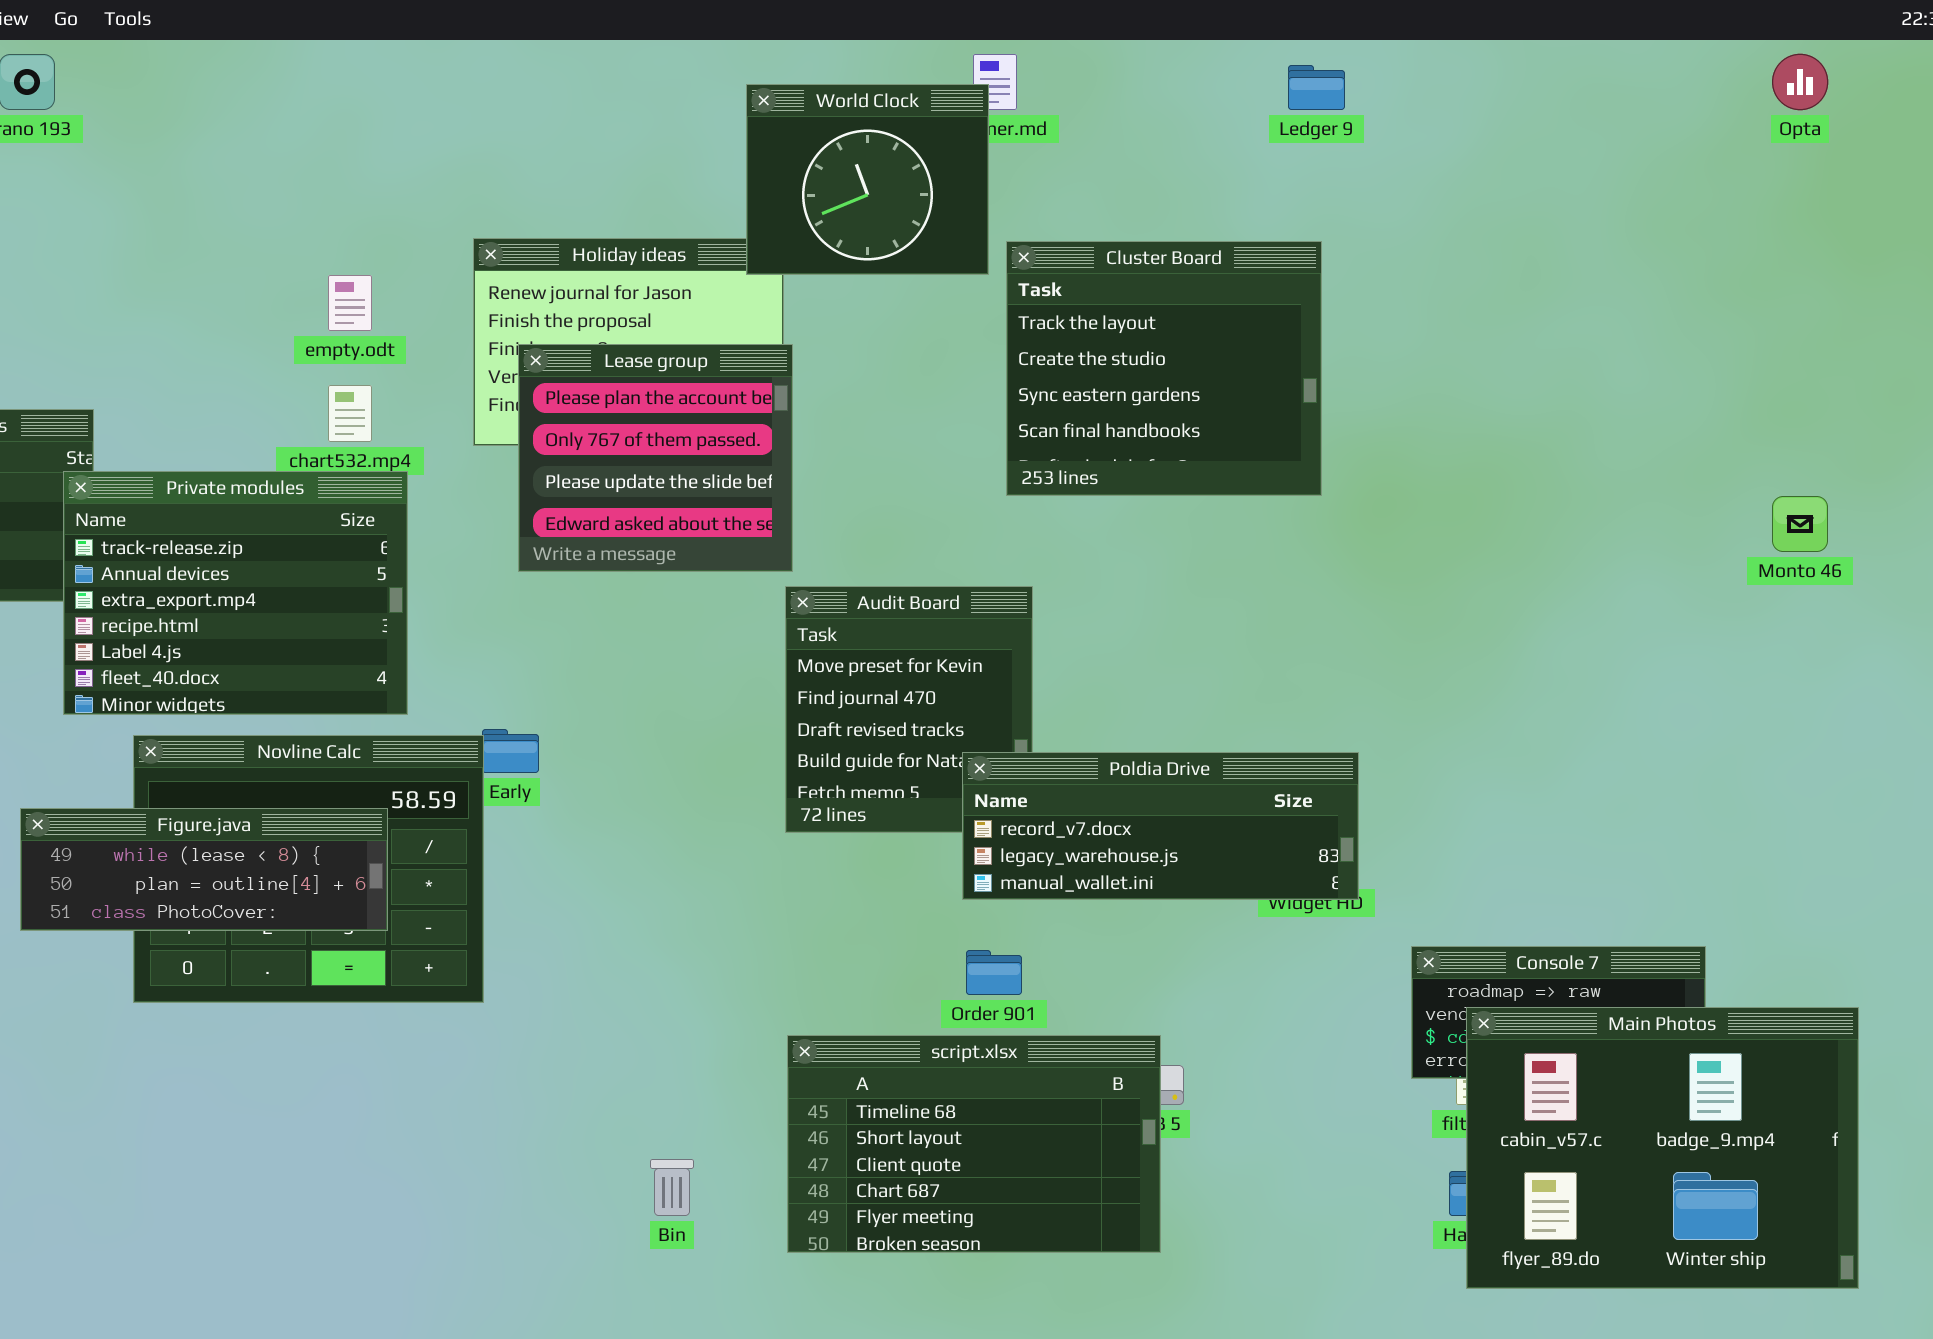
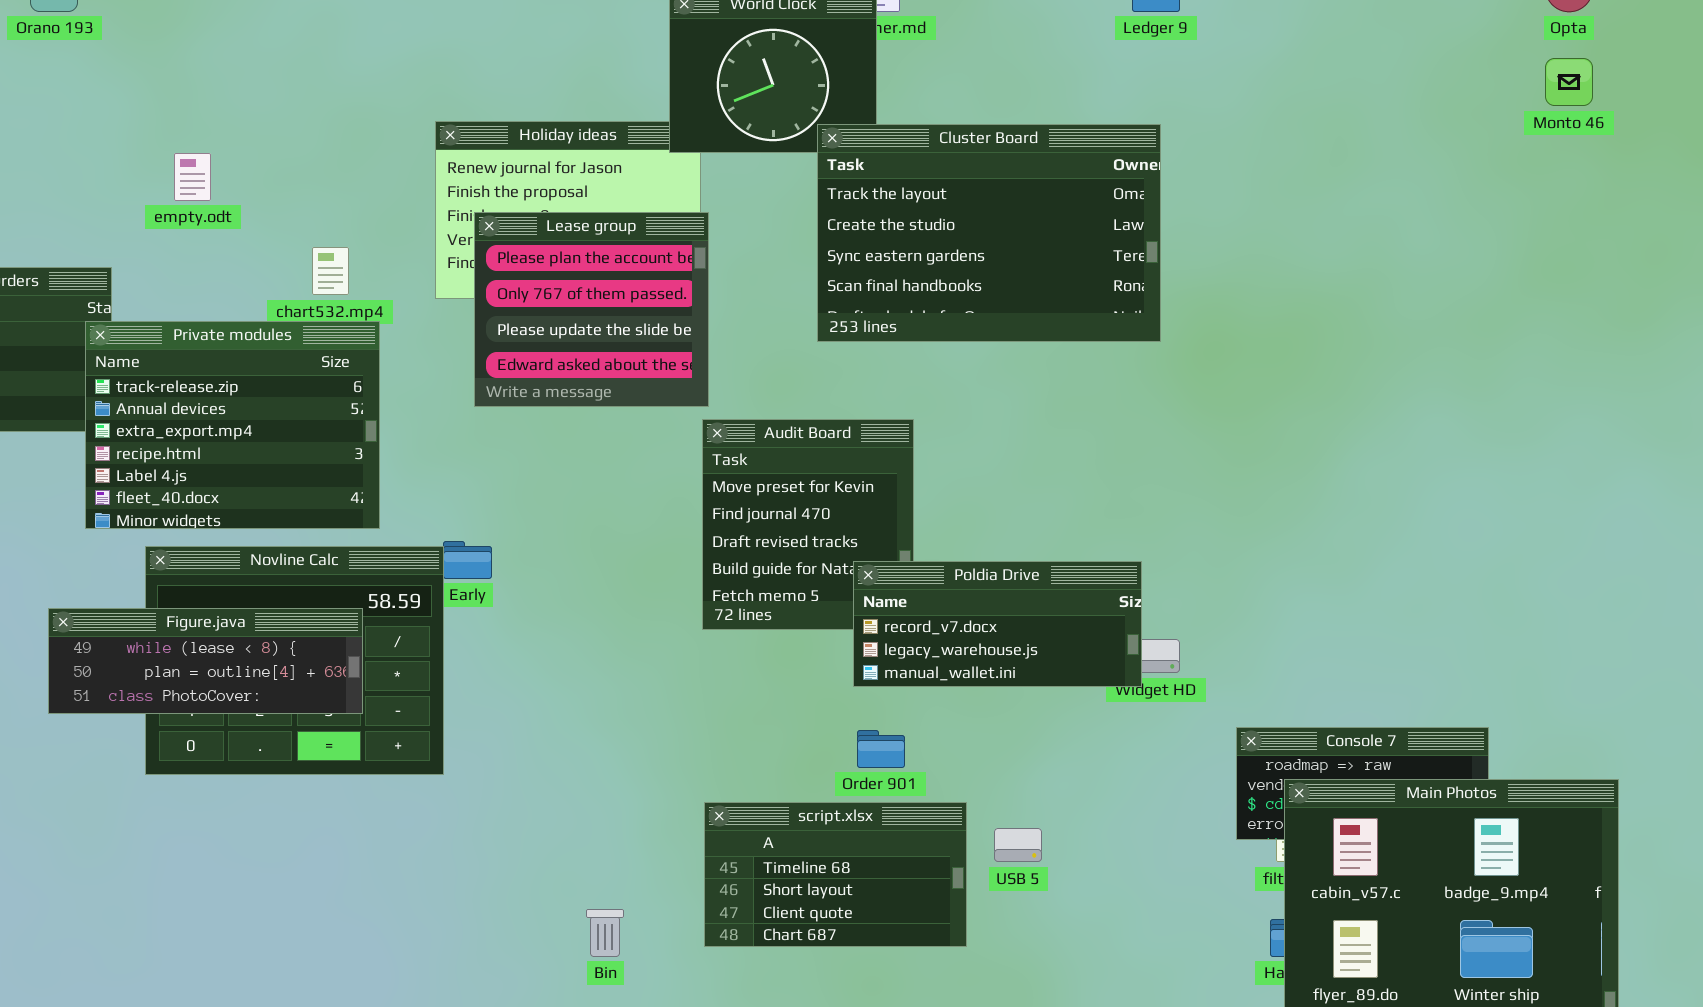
Cluster Board: [1006,241,1322,496] -> [817,124,1161,342], resized
empty.odt: [328,275,372,331] -> [174,153,211,201], moved
Monto 46: [1772,496,1828,552] -> [1545,58,1593,106], moved
Poldia Drive: [962,752,1359,900] -> [853,561,1142,687], resized
script.xlsx: [787,1035,1161,1253] -> [704,802,967,947], resized

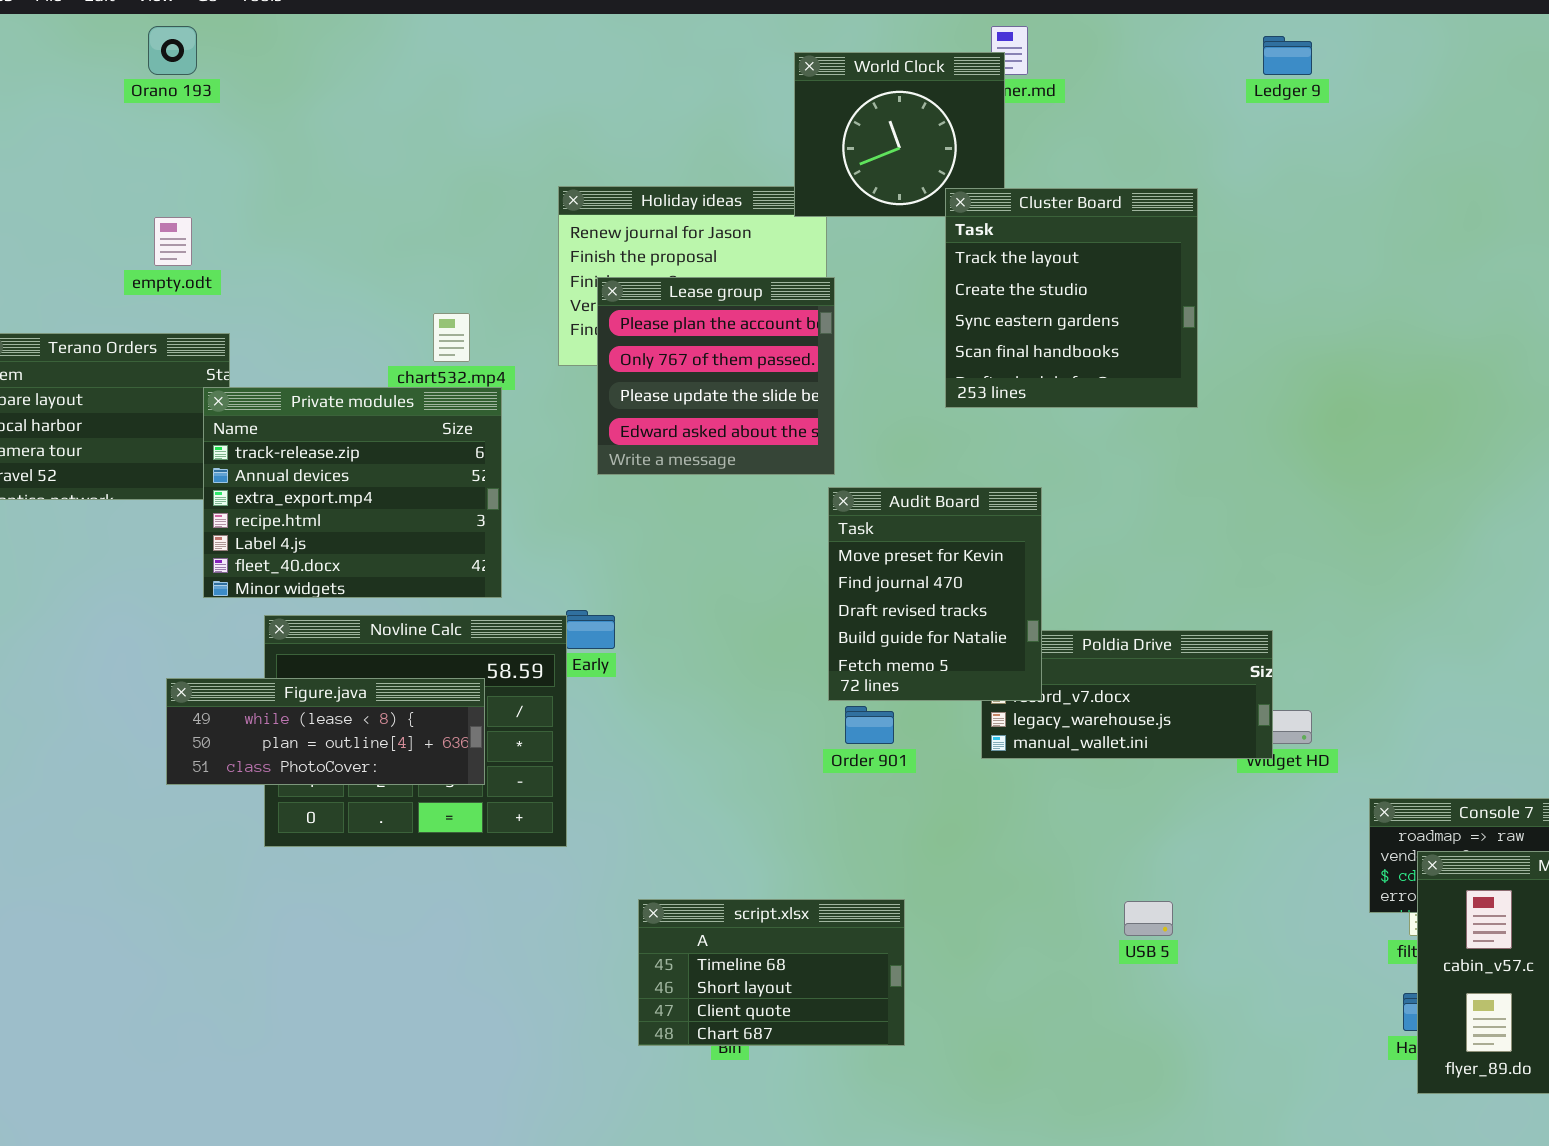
Cluster Board: [817,124,1161,342] -> [945,188,1198,408], resized
empty.odt: [174,153,211,201] -> [154,217,192,266], moved
Audit Board: [702,419,914,630] -> [828,487,1042,701], raised
Order 901: [857,730,905,768] -> [845,706,894,744], moved
script.xlsx: [704,802,967,947] -> [638,899,905,1046], moved

